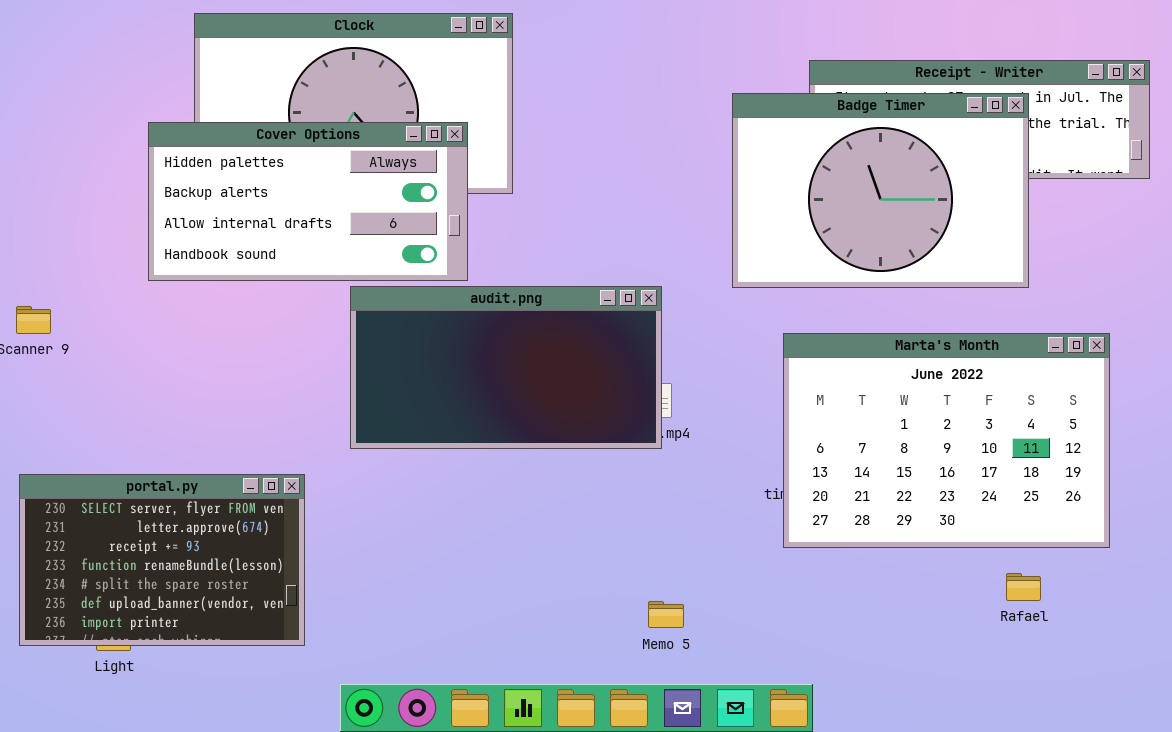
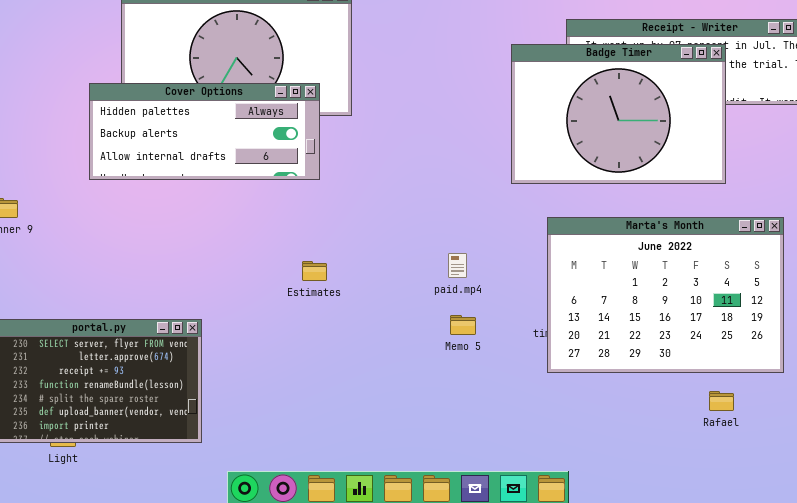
Cover Options: [148,122,468,281] -> [89,83,320,180], resized
audit.png: [350,286,662,449] -> none, closed
Memo 5: [648,601,684,628] -> [450,315,476,335], moved

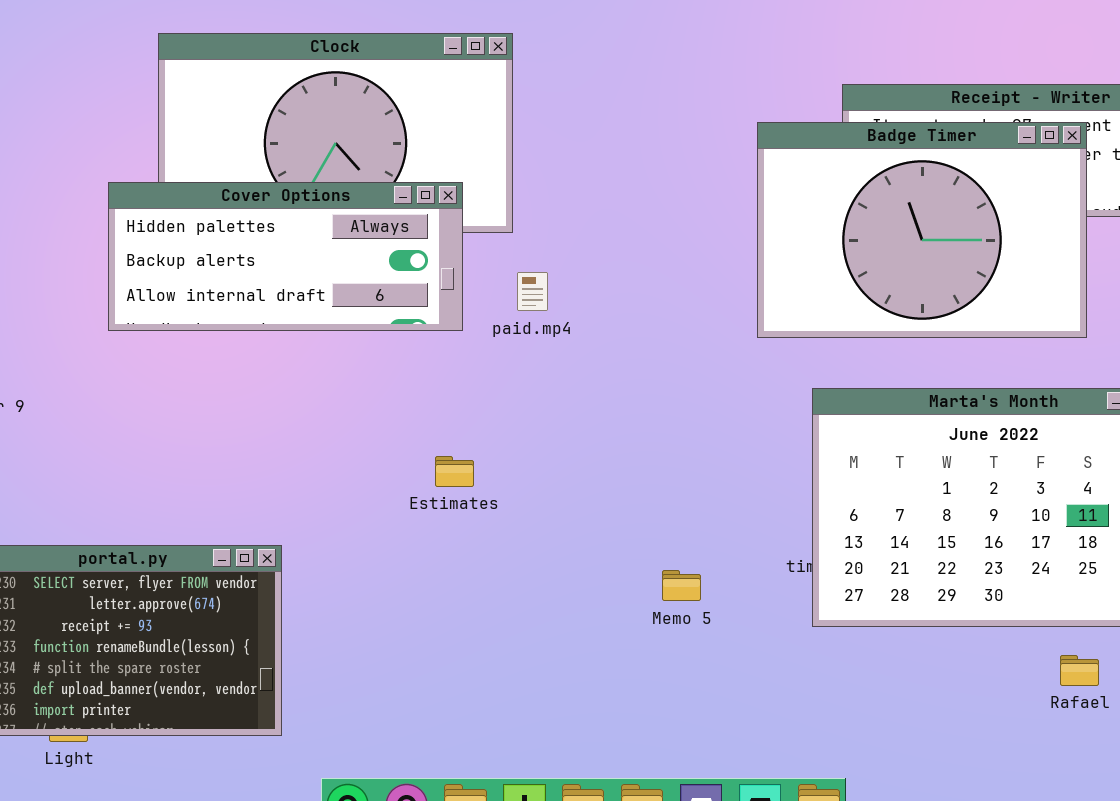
paid.mp4: [448,253,467,278] -> [517,272,548,311], moved
Memo 5: [450,315,476,335] -> [662,570,701,601], moved

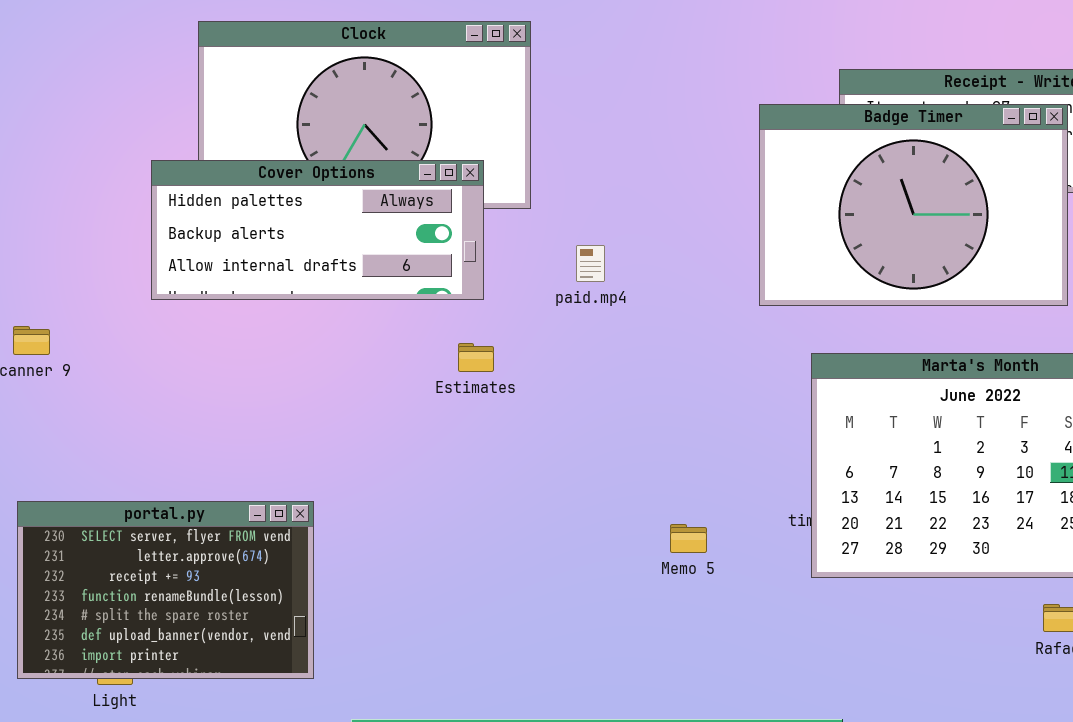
paid.mp4: [517,272,548,311] -> [576,245,605,282], moved
Estimates: [435,456,474,487] -> [458,343,494,372], moved

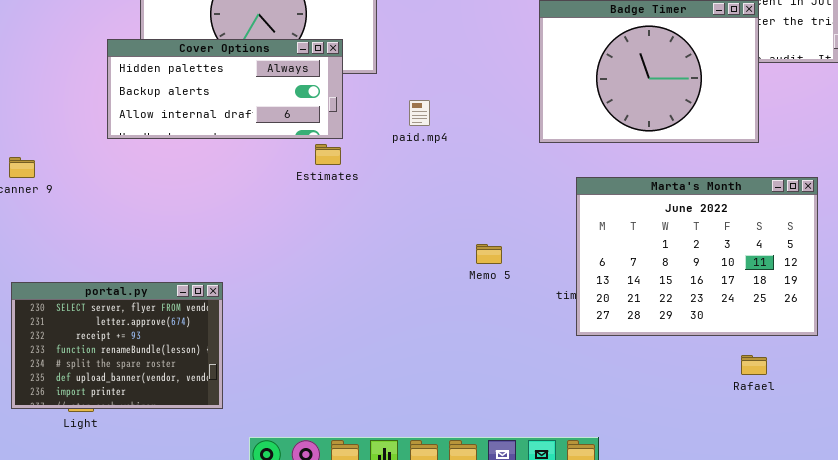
Estimates: [458,343,494,372] -> [315,144,341,165], moved
Memo 5: [670,524,707,553] -> [476,244,502,264], moved

